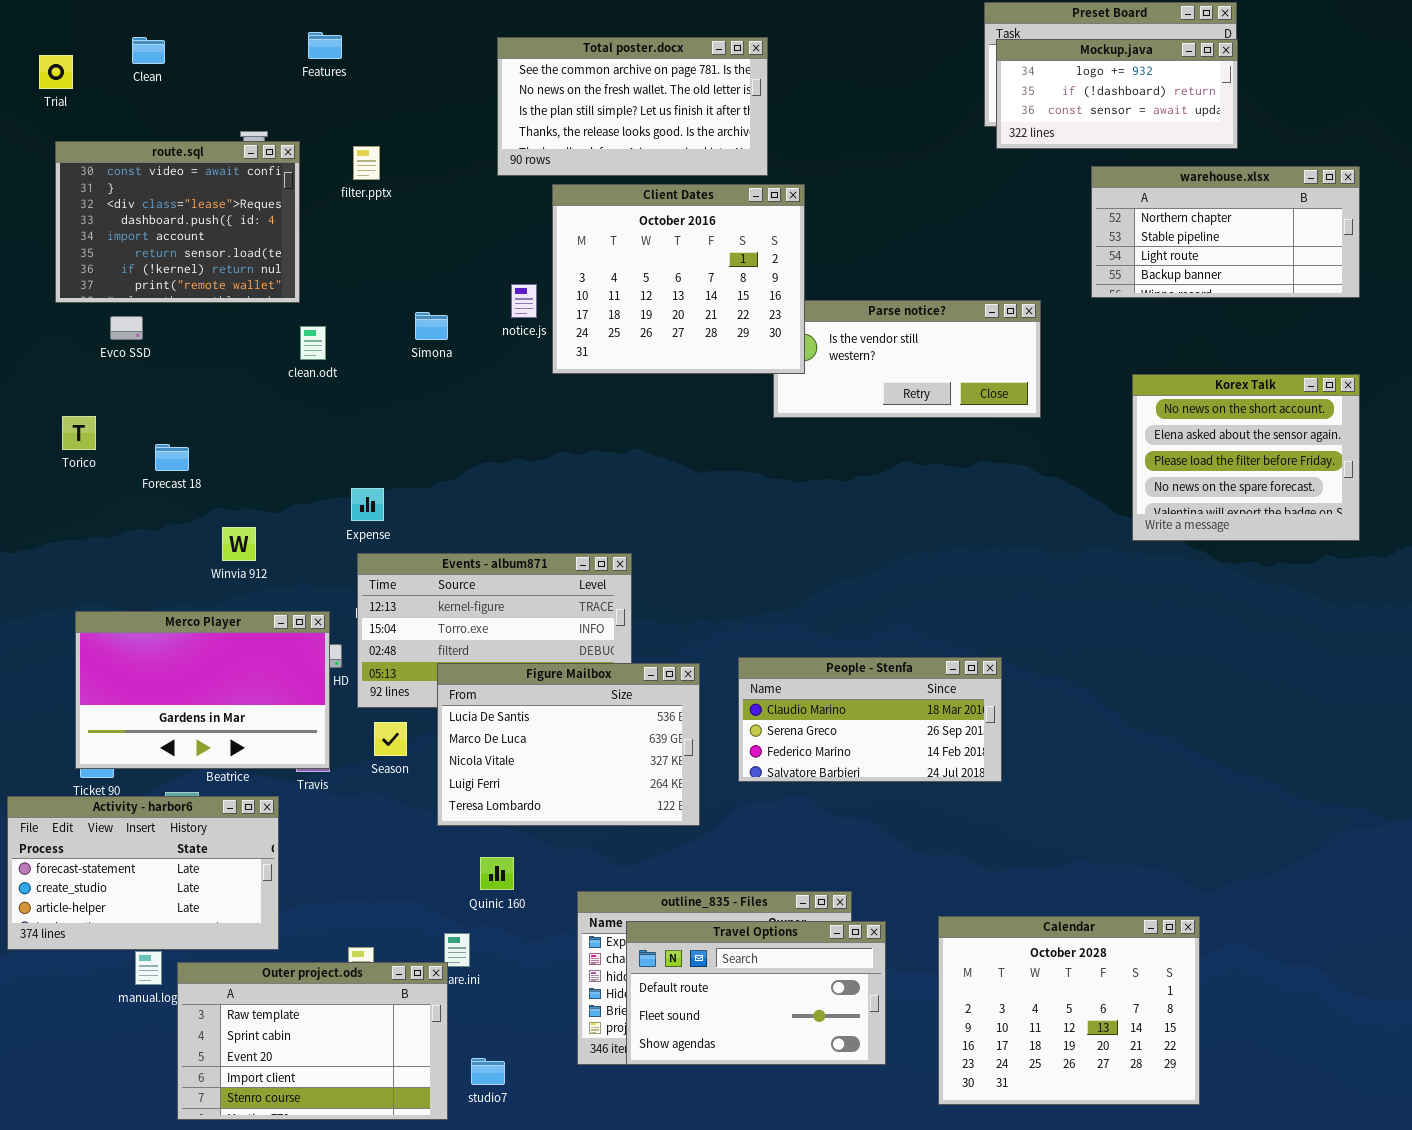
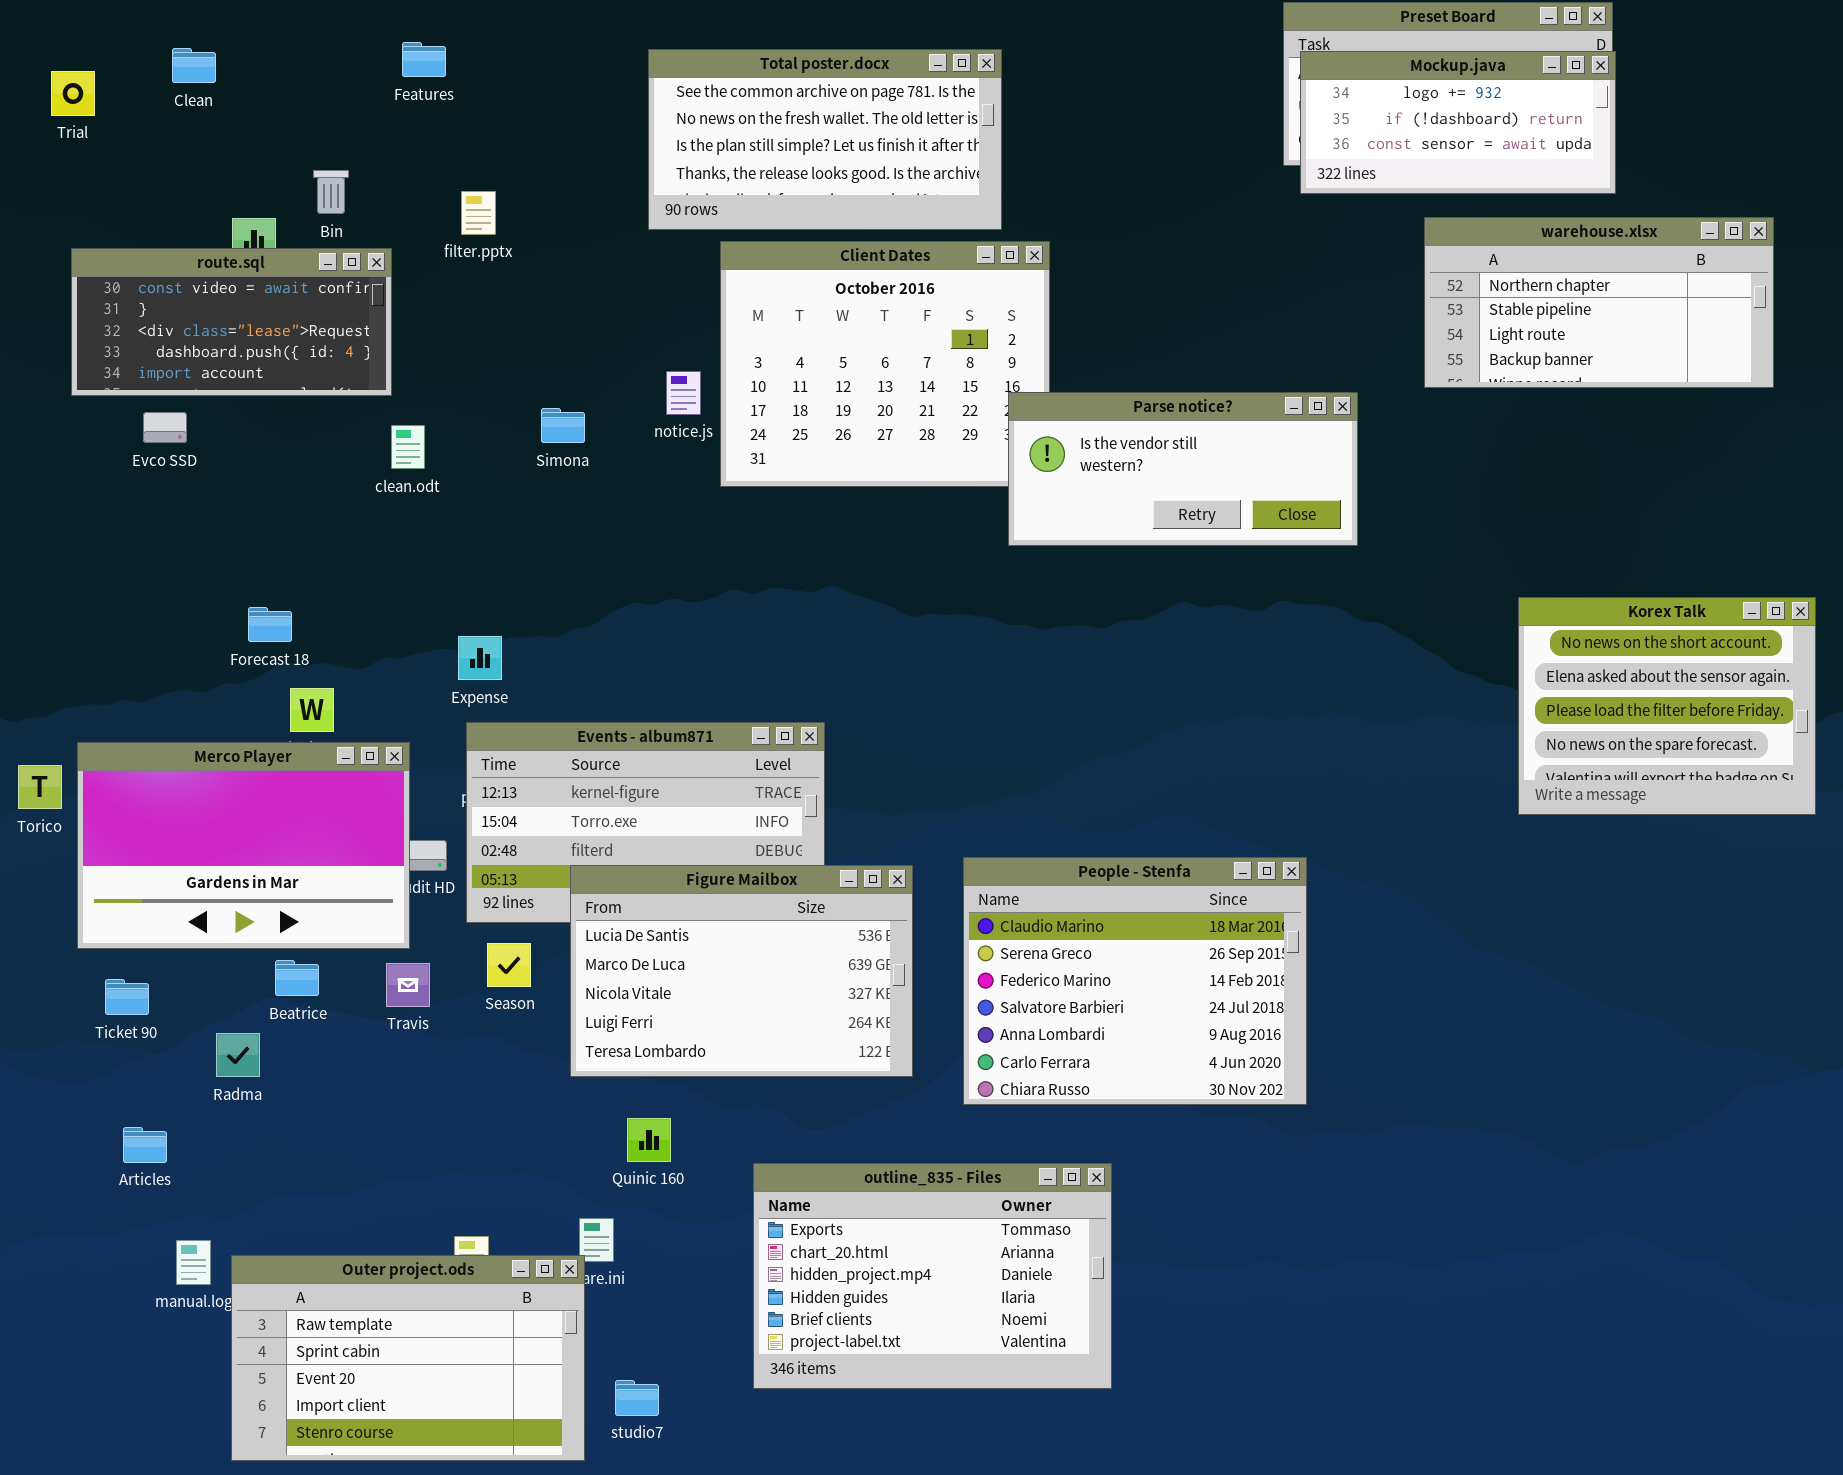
route.sql: [55,141,300,303] -> [71,248,392,396], resized
Parse notice?: [773,300,1041,418] -> [1008,392,1358,546], raised
Korex Talk: [1132,374,1360,541] -> [1518,597,1816,815], moved
Torico: [62,416,96,450] -> [18,765,62,809], moved
Forecast 18: [155,444,189,471] -> [248,607,292,642], moved
Merco Player: [75,611,330,769] -> [77,742,410,949], moved
People - Stenfa: [738,657,1002,782] -> [963,857,1307,1105], resized
Activity - harbor6: [7,796,279,950] -> none, closed
Calendar: [938,916,1200,1105] -> none, closed
Travel Options: [626,921,886,1065] -> none, closed

